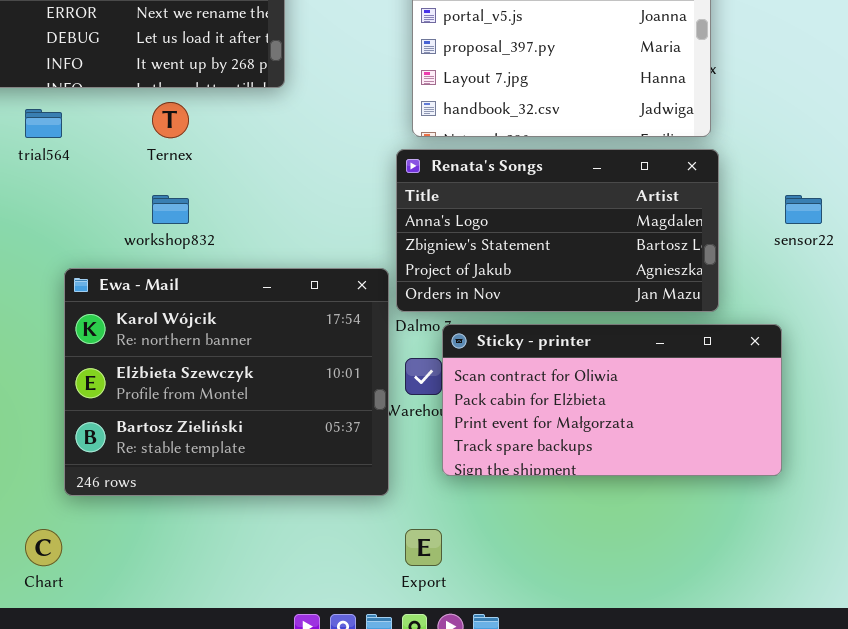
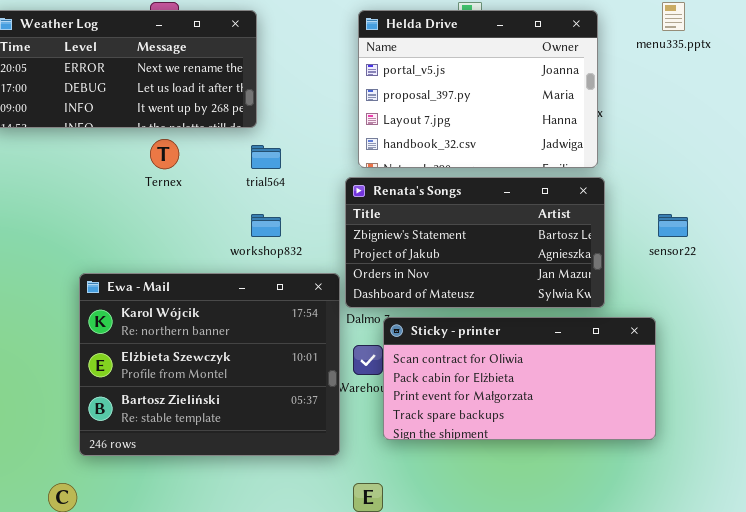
trial564: [25,109,62,138] -> [251,145,281,169], moved
Renata's Songs: [396,149,719,312] -> [345,177,605,308], scrolled down 1 row
workshop832: [152,195,189,224] -> [251,214,281,237], moved

